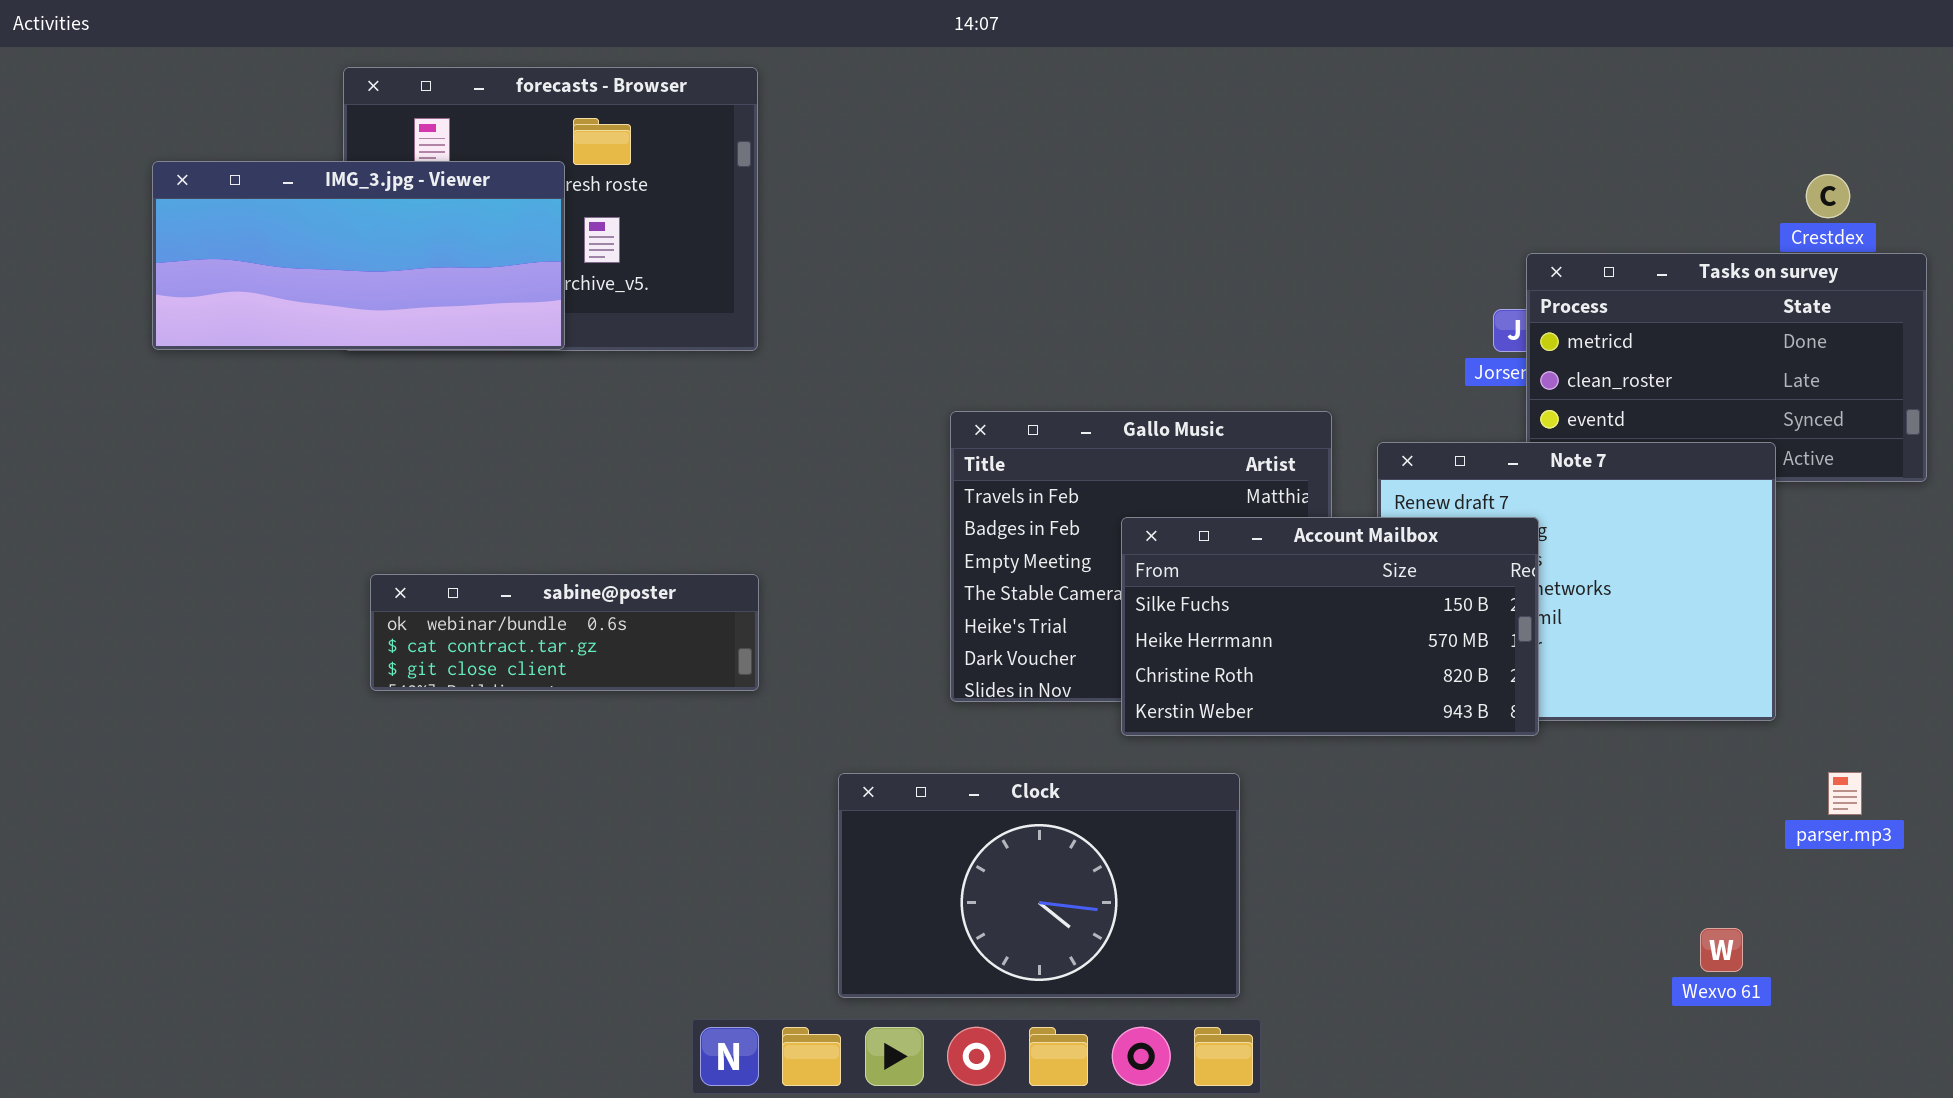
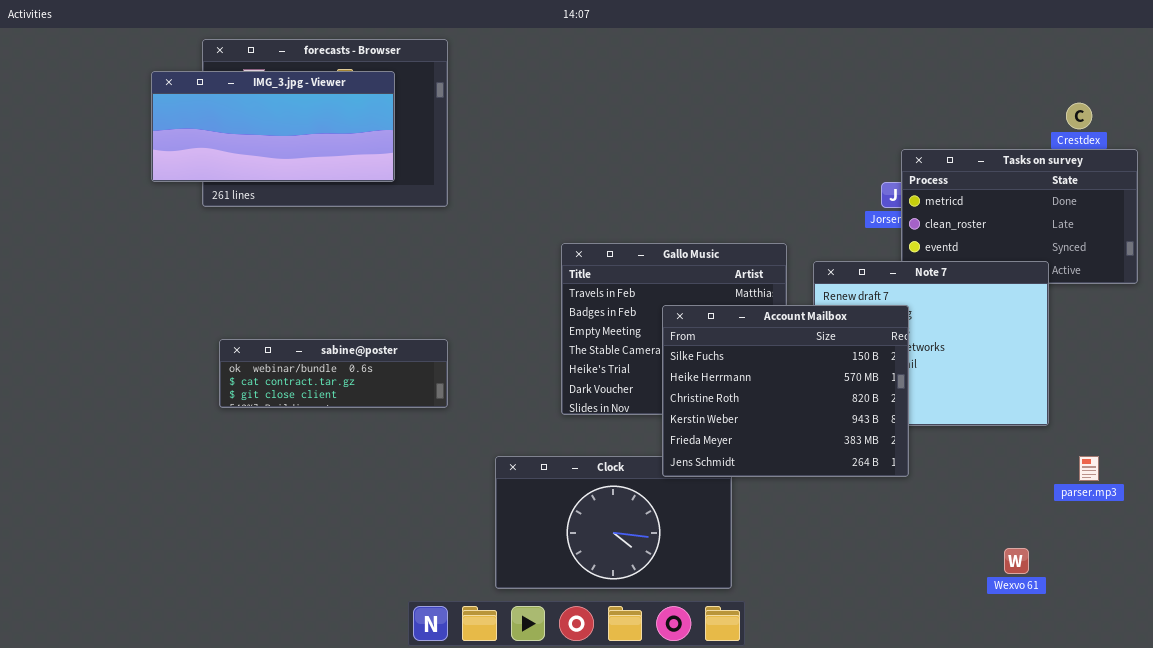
IMG_3.jpg - Viewer: [152,161,565,350] -> [151,71,395,182], moved
Account Mailbox: [1121,517,1539,736] -> [662,305,909,477], resized

